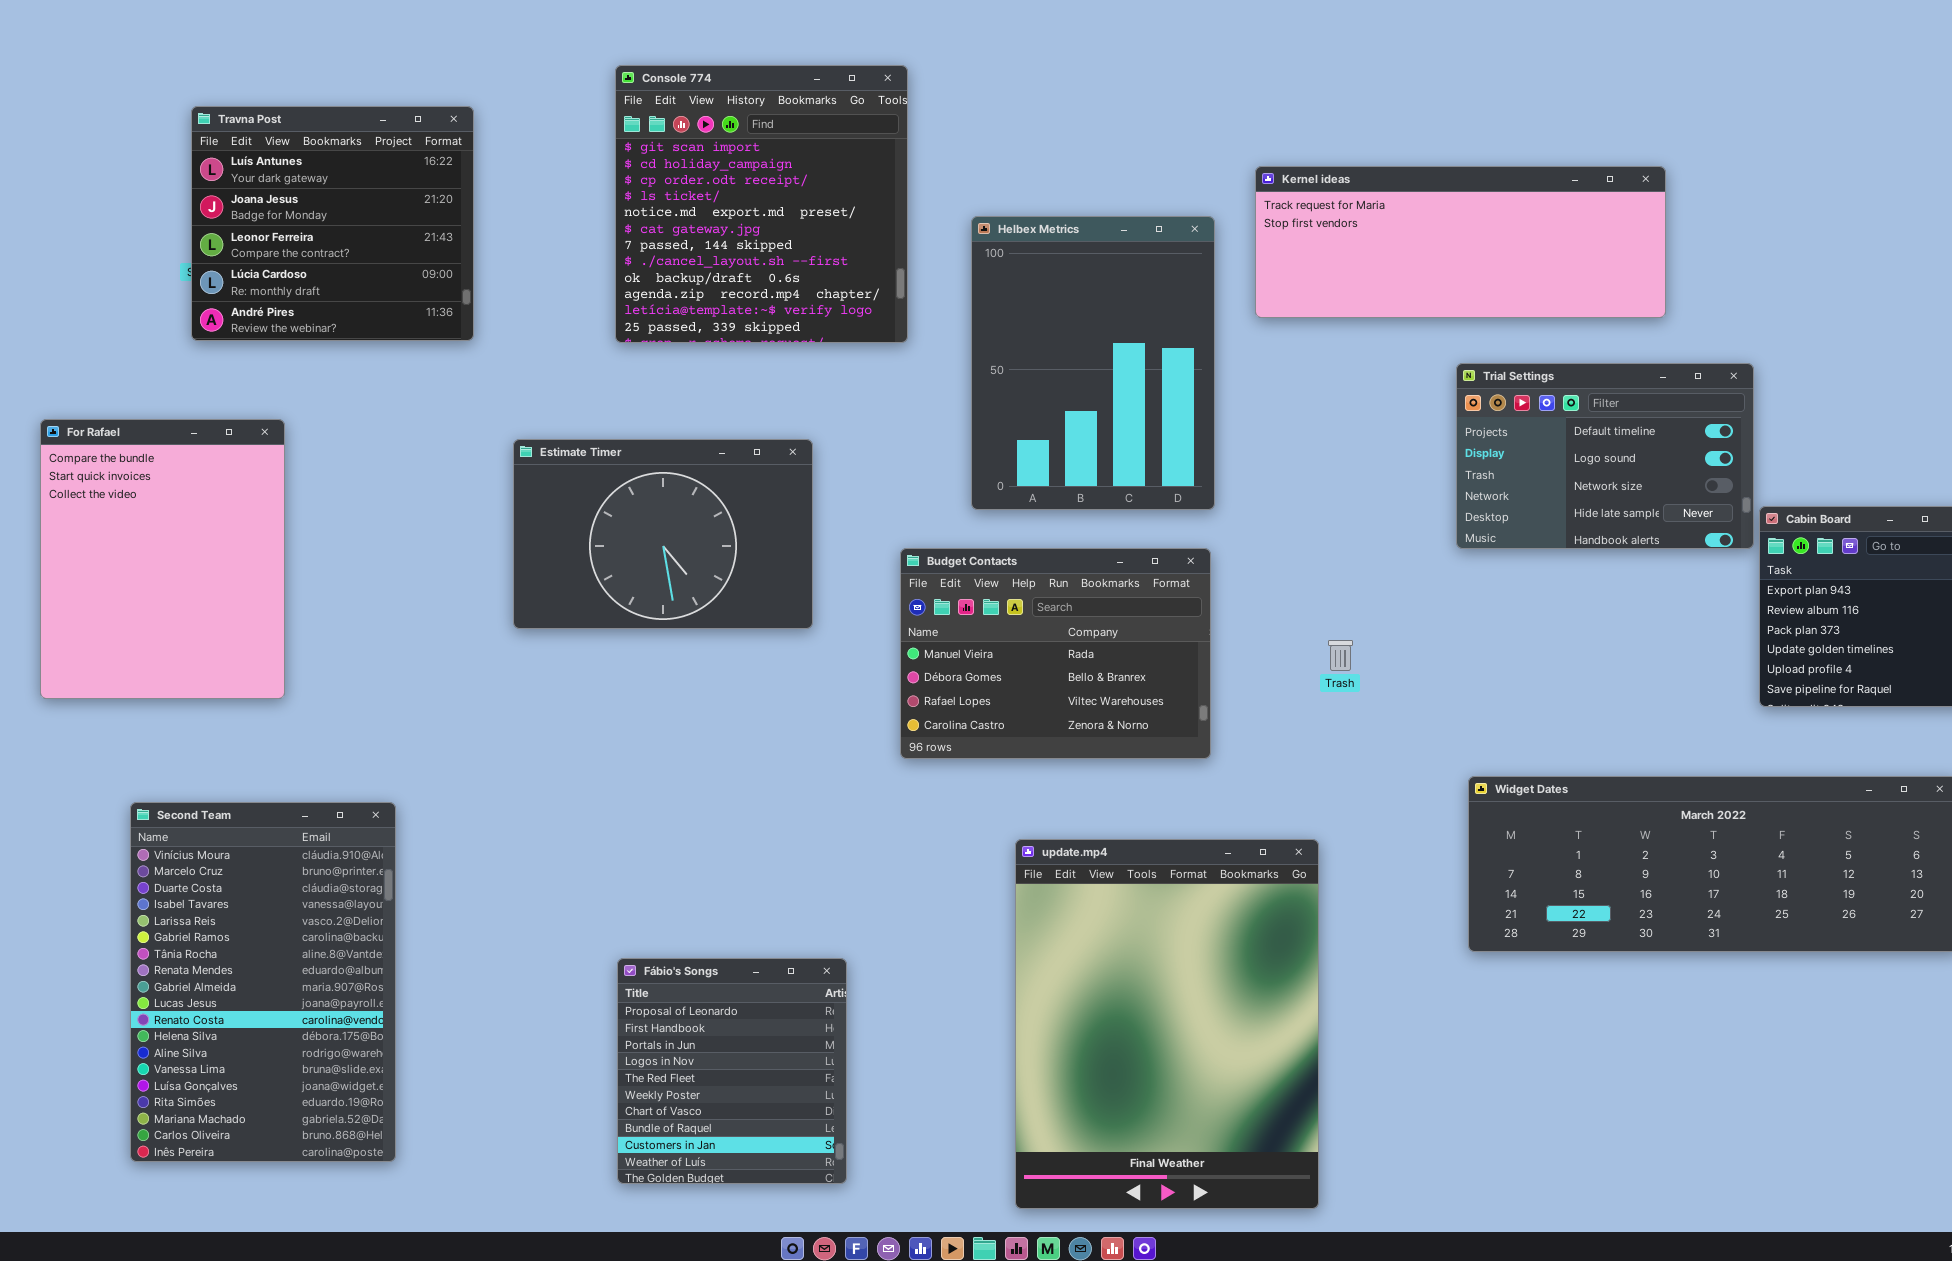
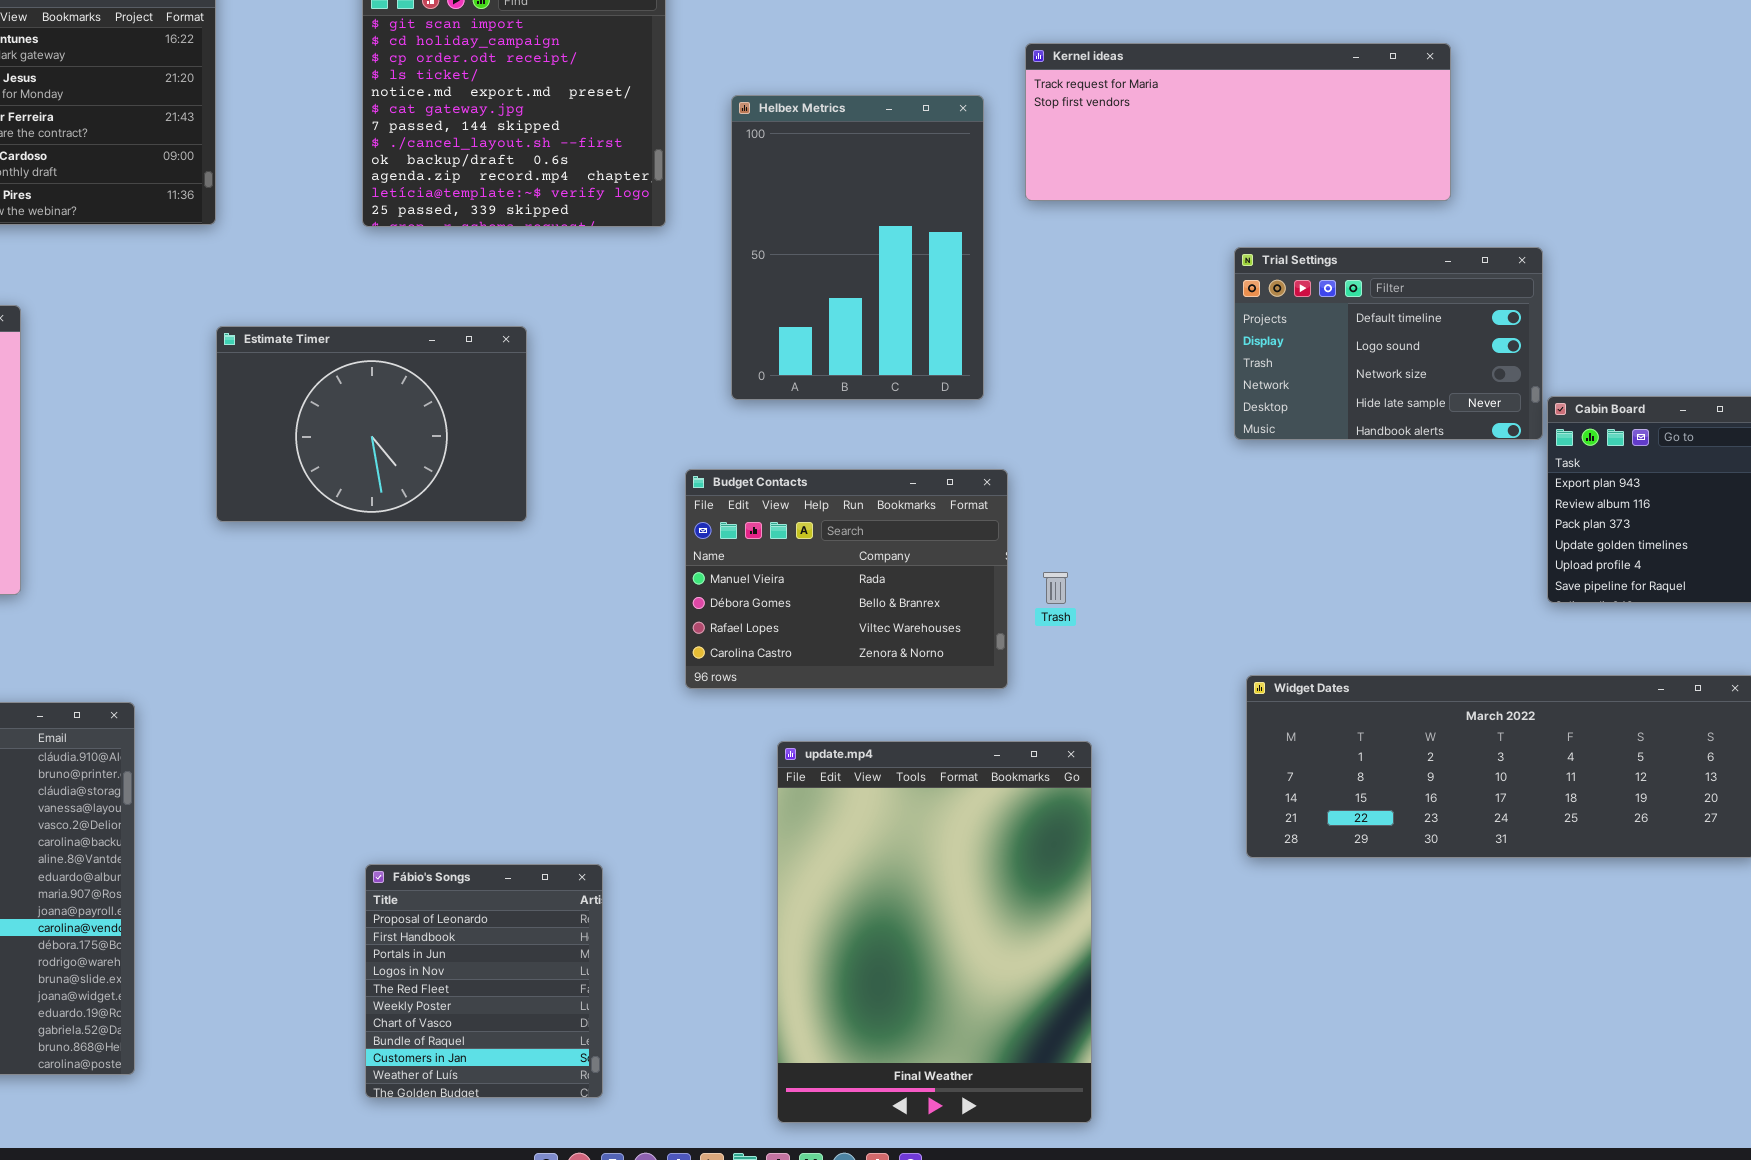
Estimate Timer: [513,439,813,629] -> [216,326,527,522], moved
Budget Contacts: [900,548,1211,759] -> [685,469,1008,689], moved
Trash: [1328,640,1353,671] -> [1043,572,1068,604], moved

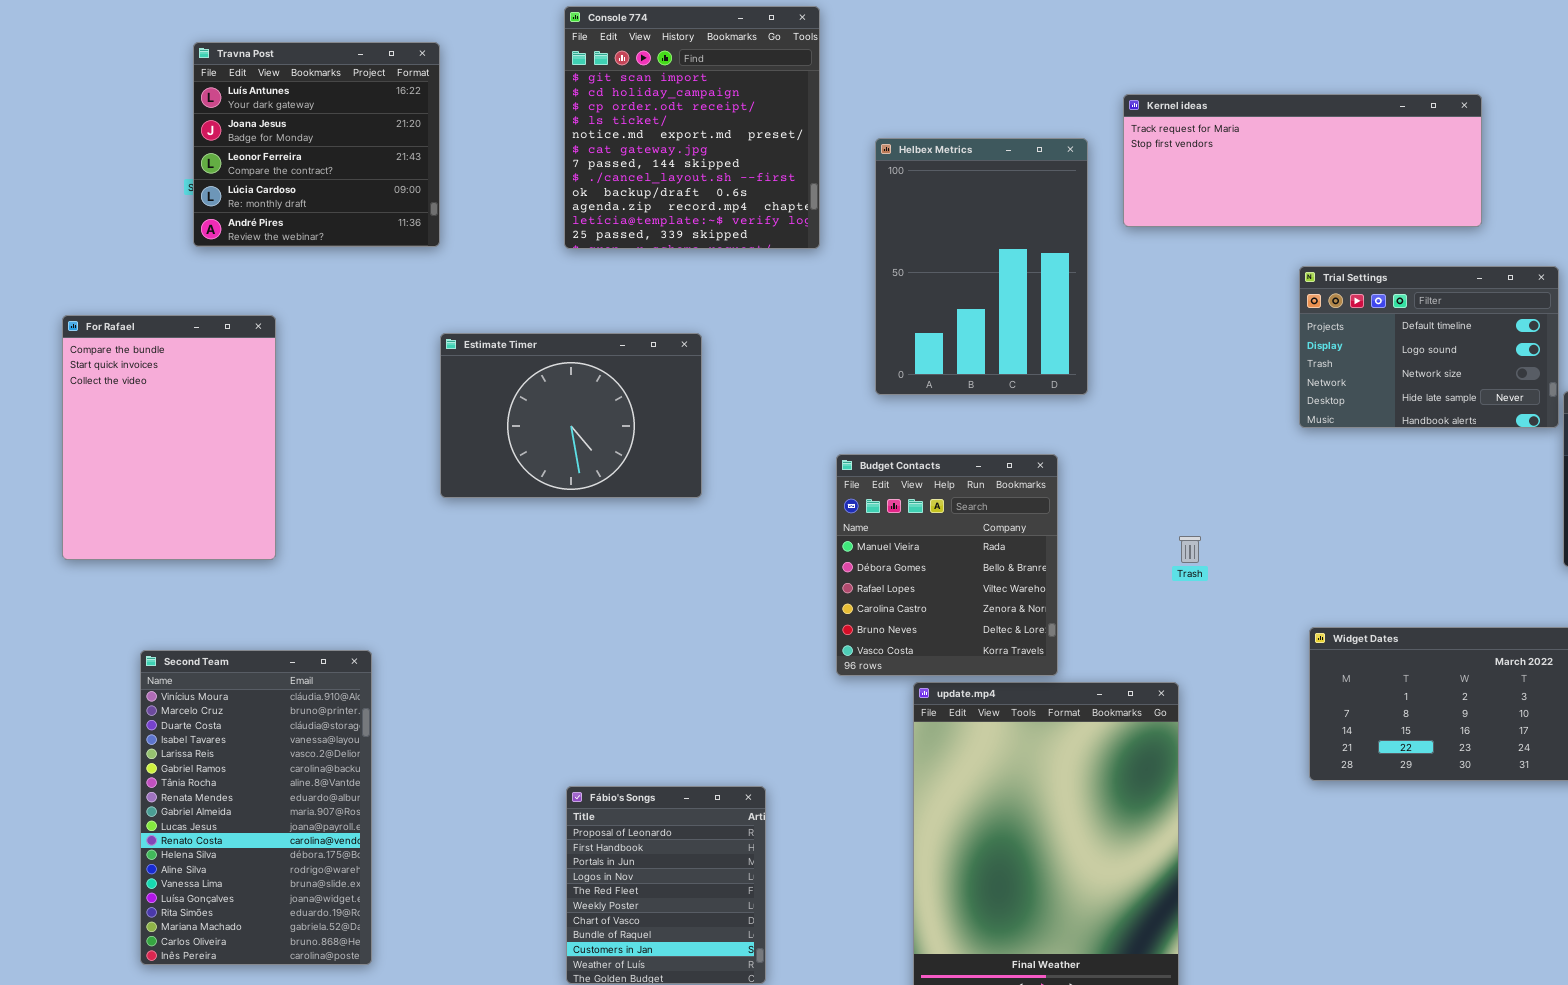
Budget Contacts: [685,469,1008,689] -> [836,454,1058,676], resized
Trash: [1043,572,1068,604] -> [1179,536,1201,563], moved

